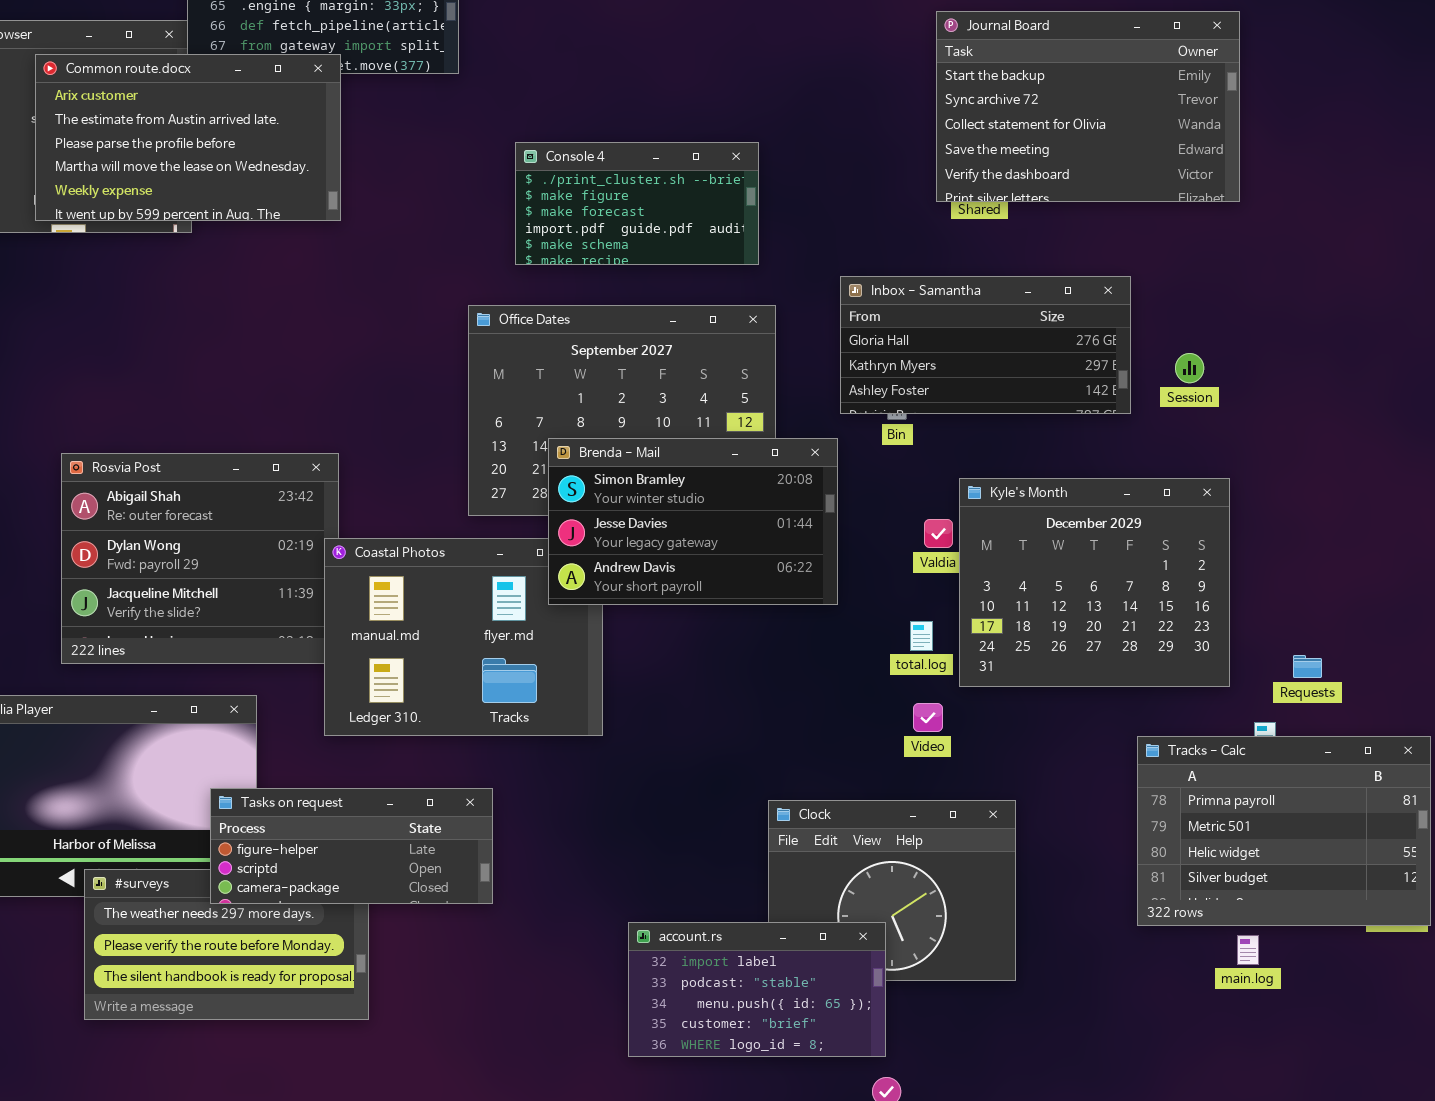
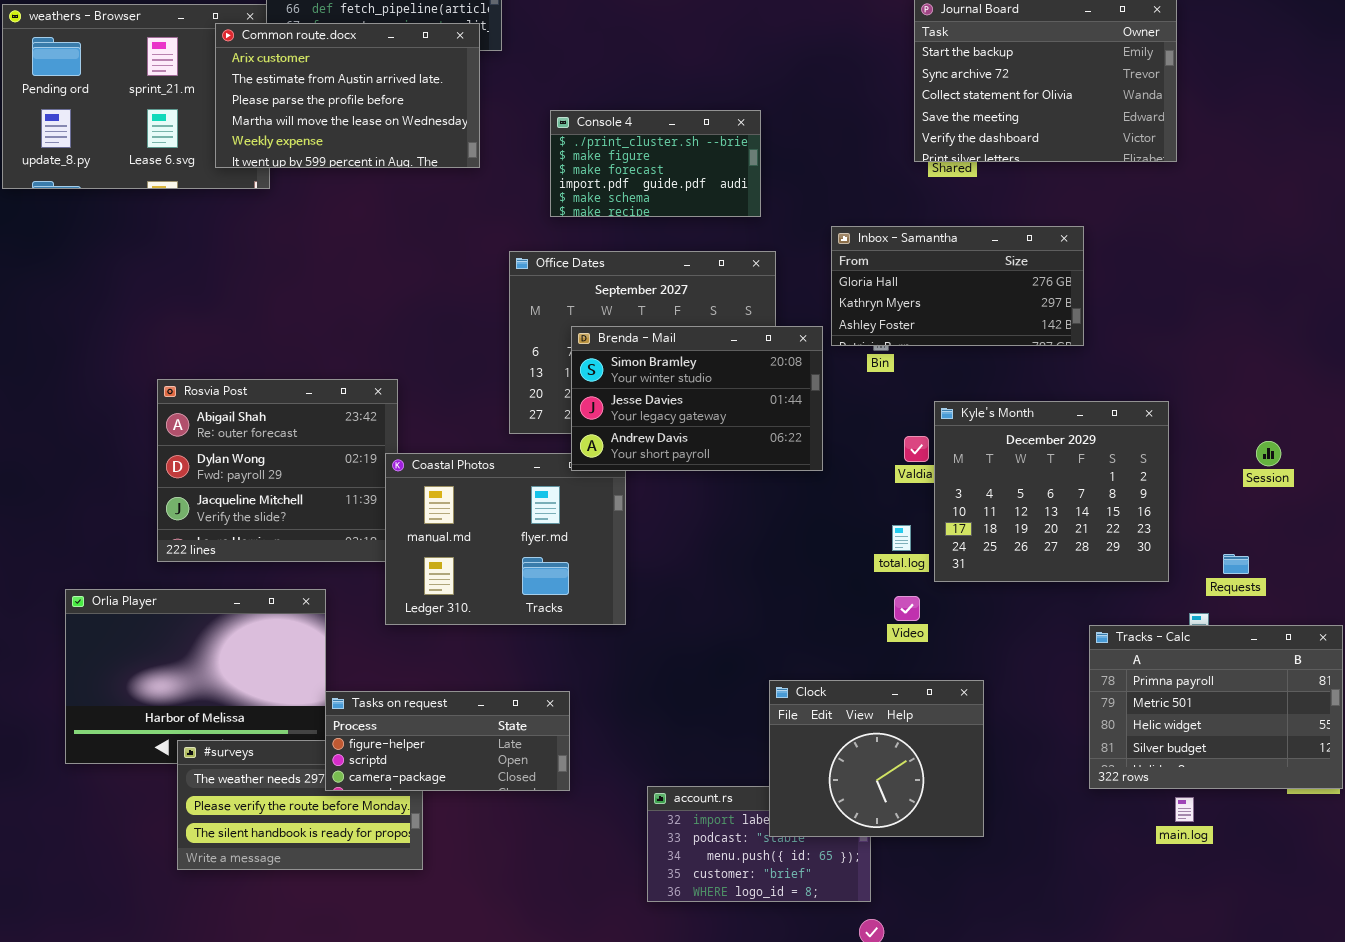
Common route.docx: [35,54,341,221] -> [215,23,480,168], moved
Session: [1175,353,1204,383] -> [1256,441,1281,466], moved
Brenda - Mail: [548,438,838,605] -> [571,326,823,471], moved
Tasks on request: [210,788,493,904] -> [325,691,570,791], moved
Clock: [768,800,1016,981] -> [769,680,984,837], raised

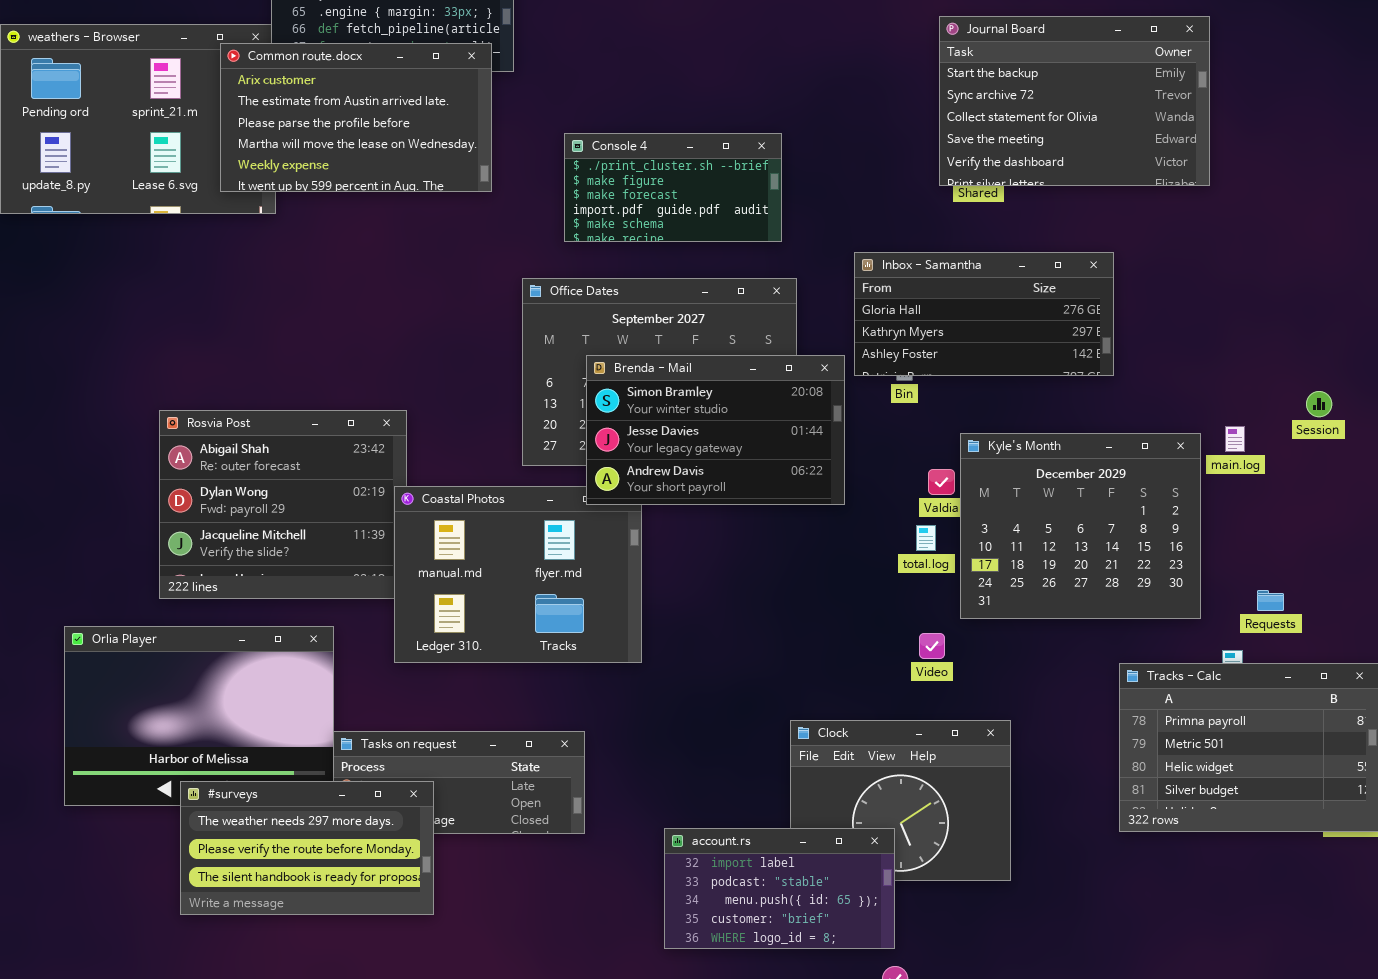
Session: [1256,441,1281,466] -> [1306,391,1332,417], moved
total.log: [892,525,911,551] -> [916,525,936,551], moved
#surveys: [177,740,423,870] -> [180,781,434,915], raised
account.rs: [647,786,871,902] -> [664,828,895,949], raised
main.log: [1175,797,1194,822] -> [1225,426,1245,452], moved

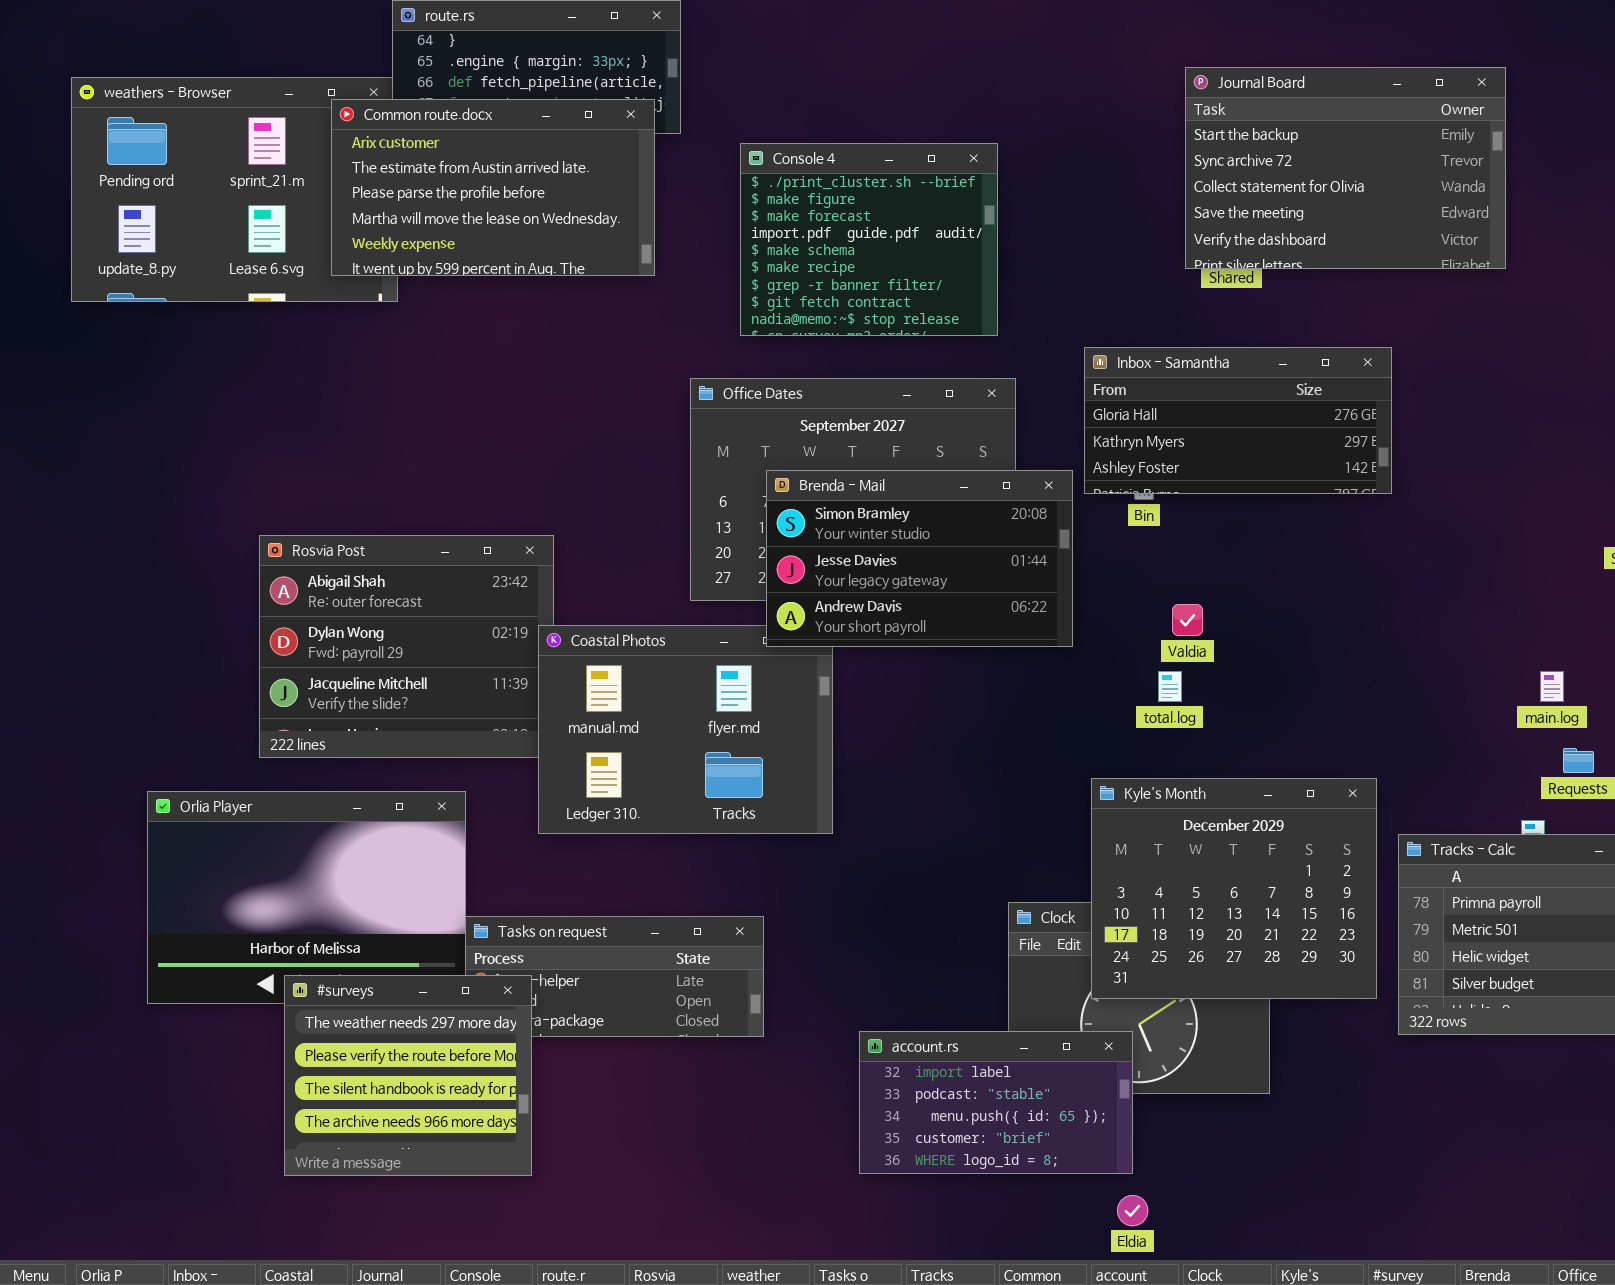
Console 4: [564,133,782,242] -> [740,143,998,336], resized
main.log: [1225,426,1245,452] -> [1540,671,1564,702], moved
Kyle's Month: [960,433,1201,619] -> [1091,778,1377,999], moved
#surveys: [180,781,434,915] -> [284,975,532,1176], resized

